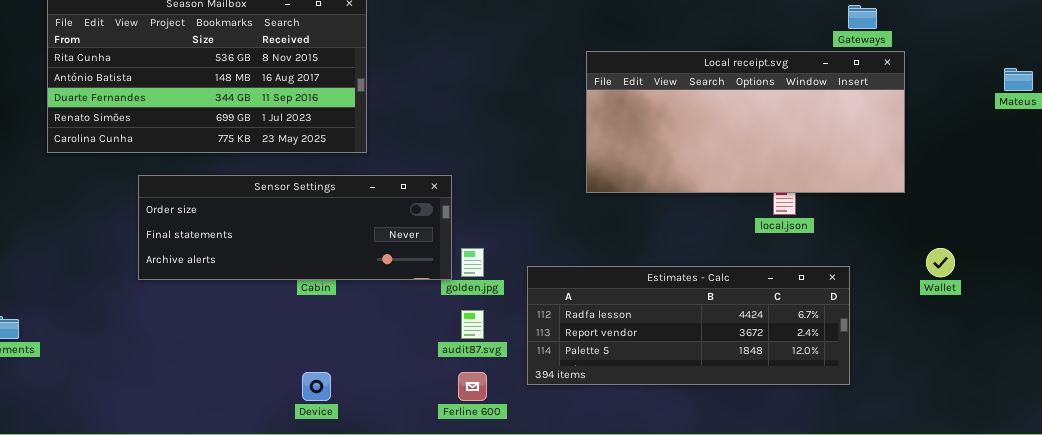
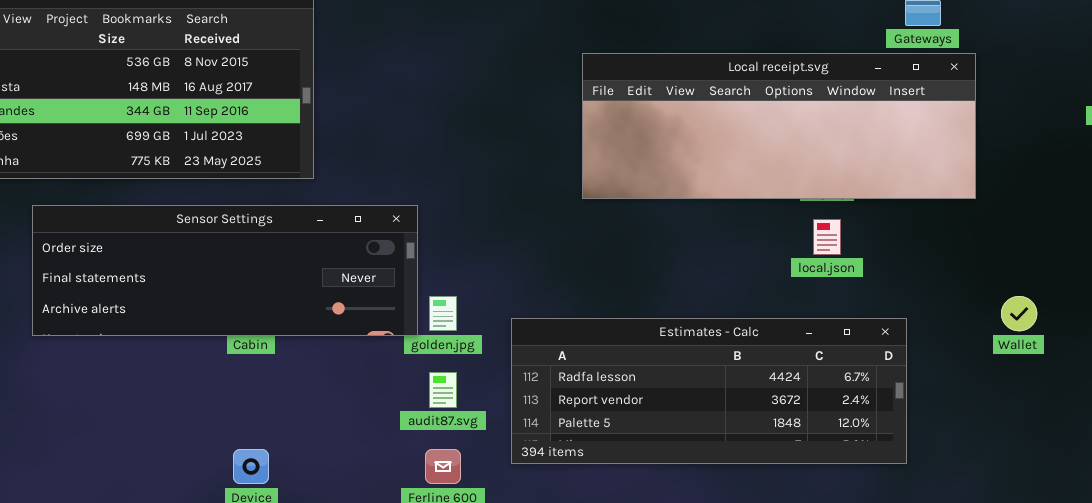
Local receipt.svg: [586,51,905,193] -> [582,53,976,199], resized

